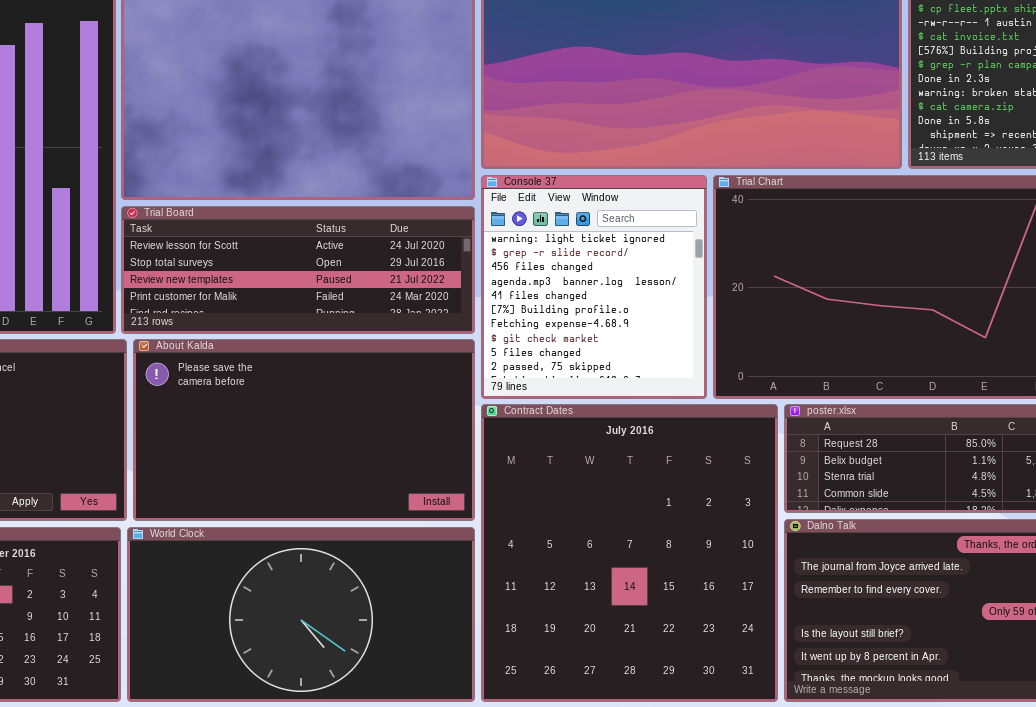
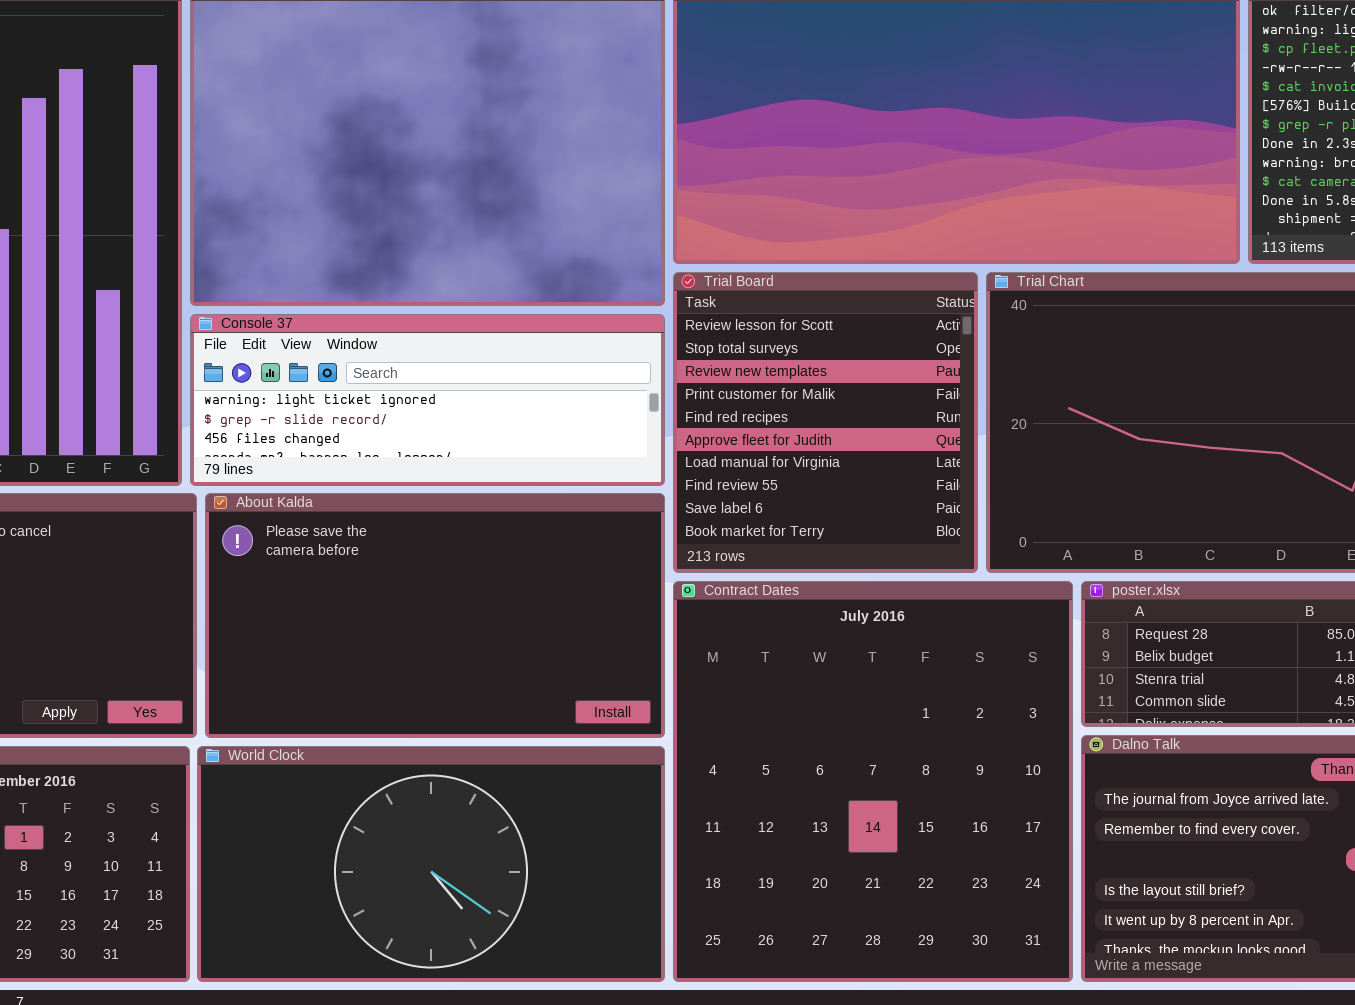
Console 37: [481,175,707,399] -> [190,314,665,486], moved, resized
Trial Board: [121,206,475,334] -> [673,272,978,573], moved, resized

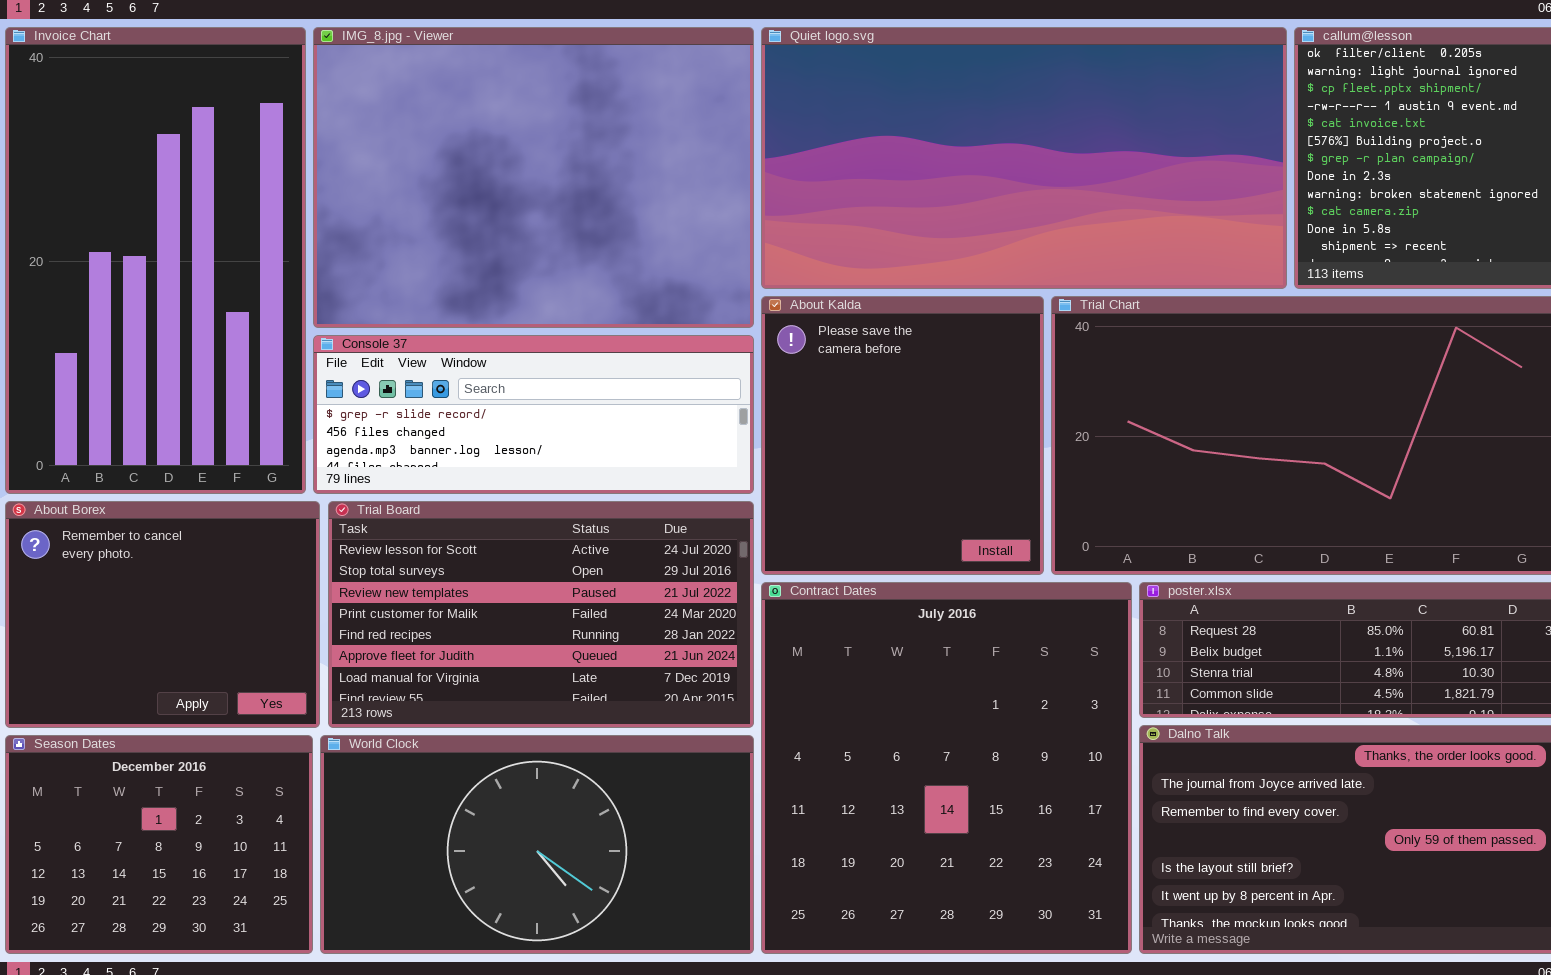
Trial Board: [673,272,978,573] -> [328,501,754,728], moved, resized
Console 37: [190,314,665,486] -> [313,335,754,494], scrolled down 1 row
About Kalda: [205,493,665,738] -> [761,296,1044,575], moved, resized

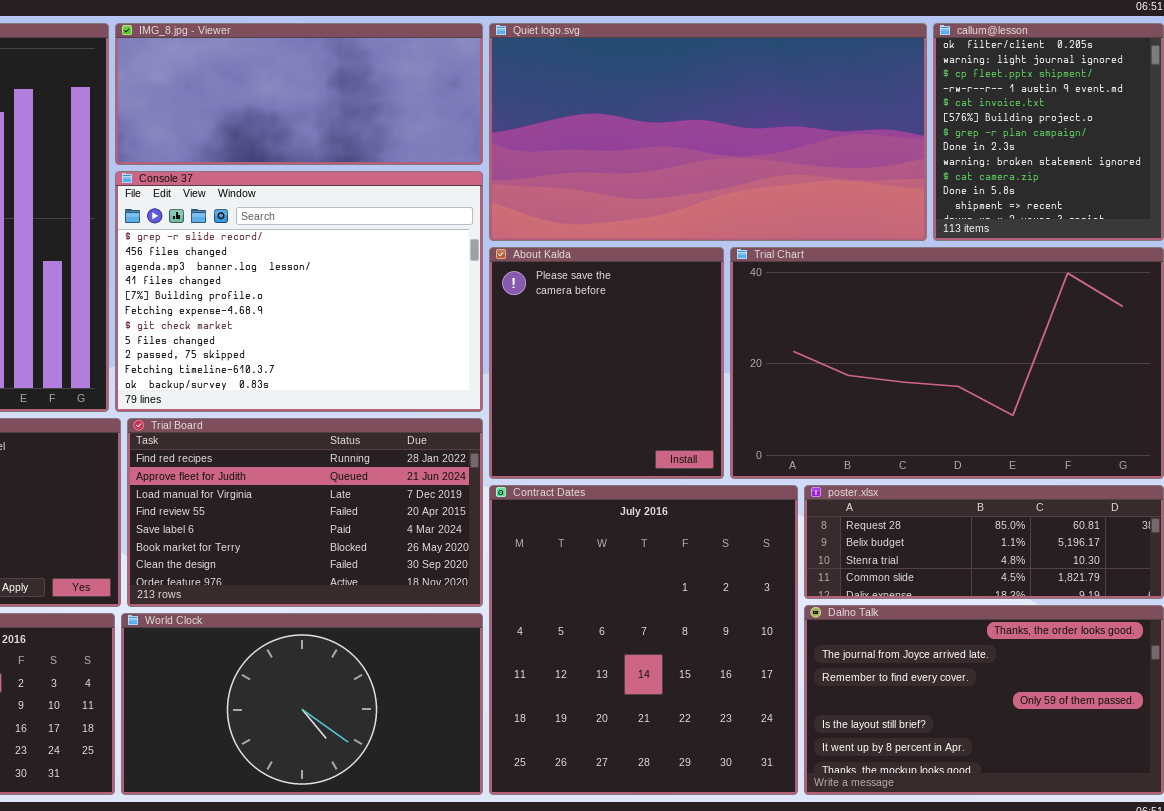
IMG_8.jpg - Viewer: [313,27,754,328] -> [115,23,483,165], resized
Console 37: [313,335,754,494] -> [115,171,483,412], resized
Trial Board: [328,501,754,728] -> [127,418,483,607], scrolled down 4 rows

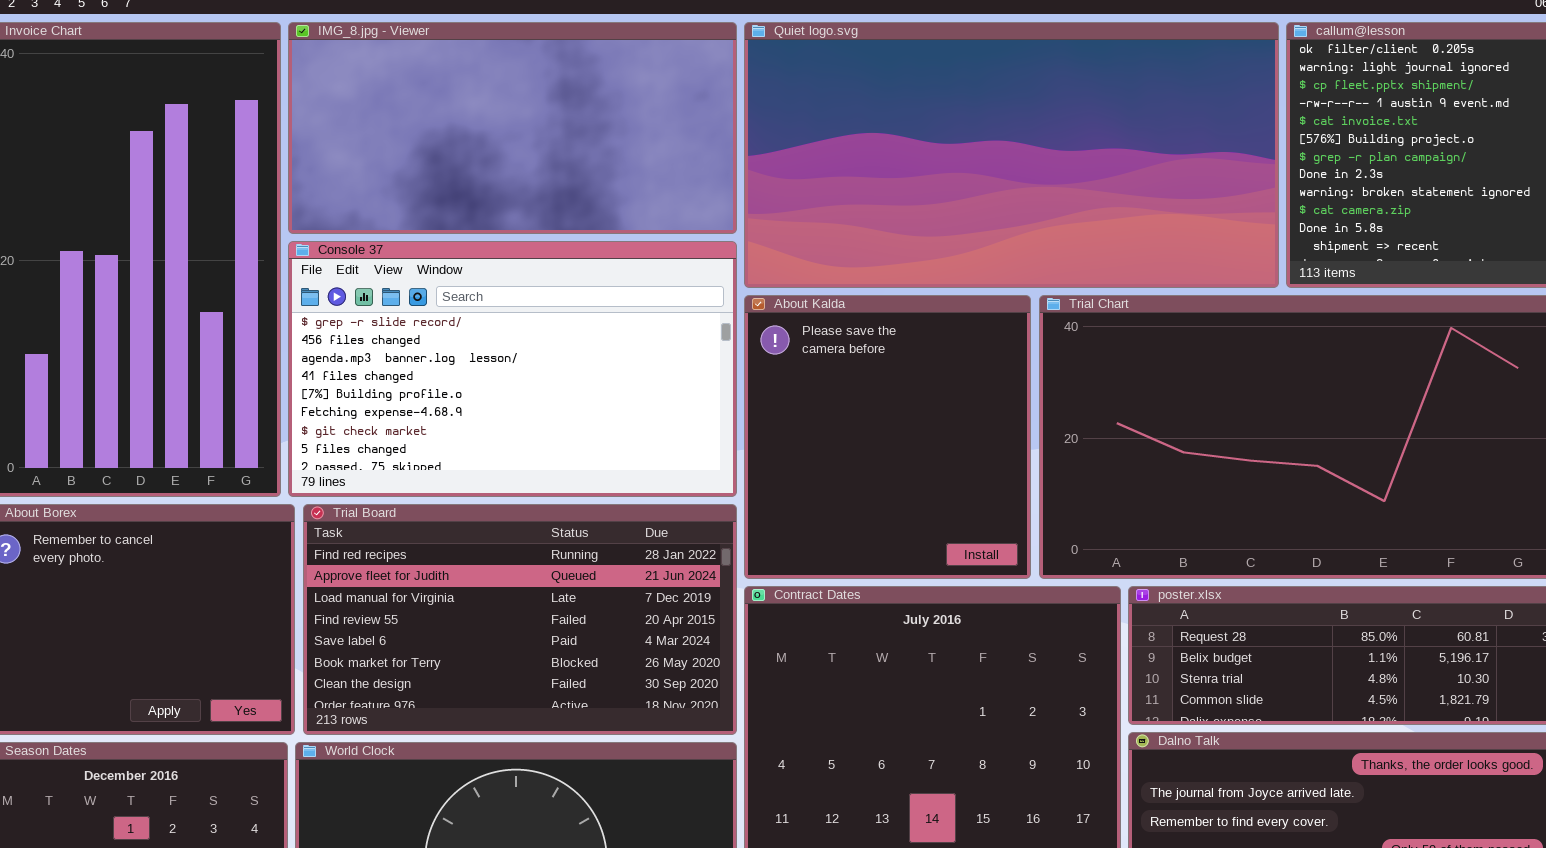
IMG_8.jpg - Viewer: [115,23,483,165] -> [288,22,737,234], resized
Console 37: [115,171,483,412] -> [288,241,737,497], resized

